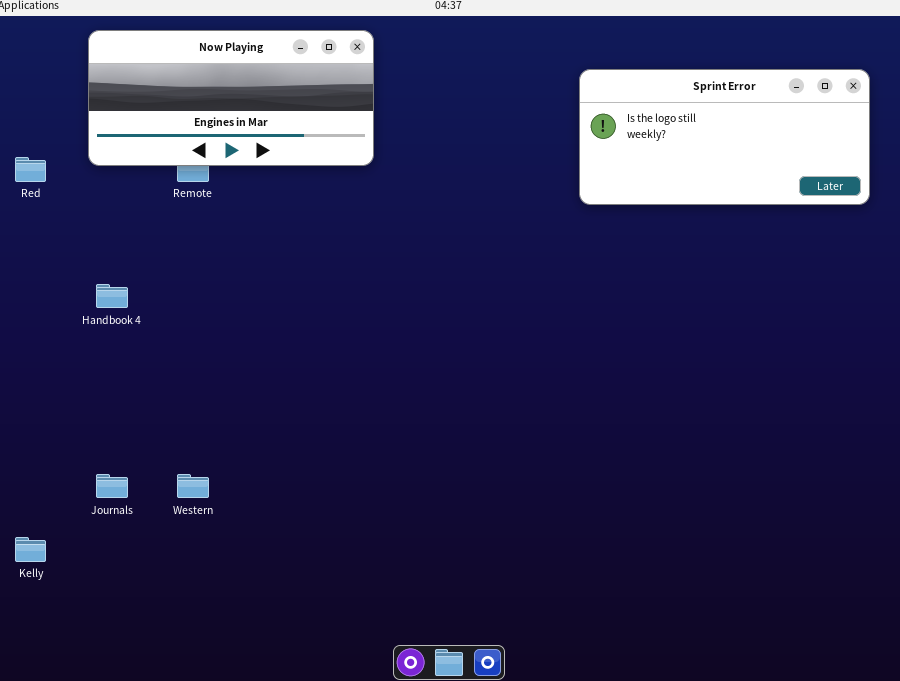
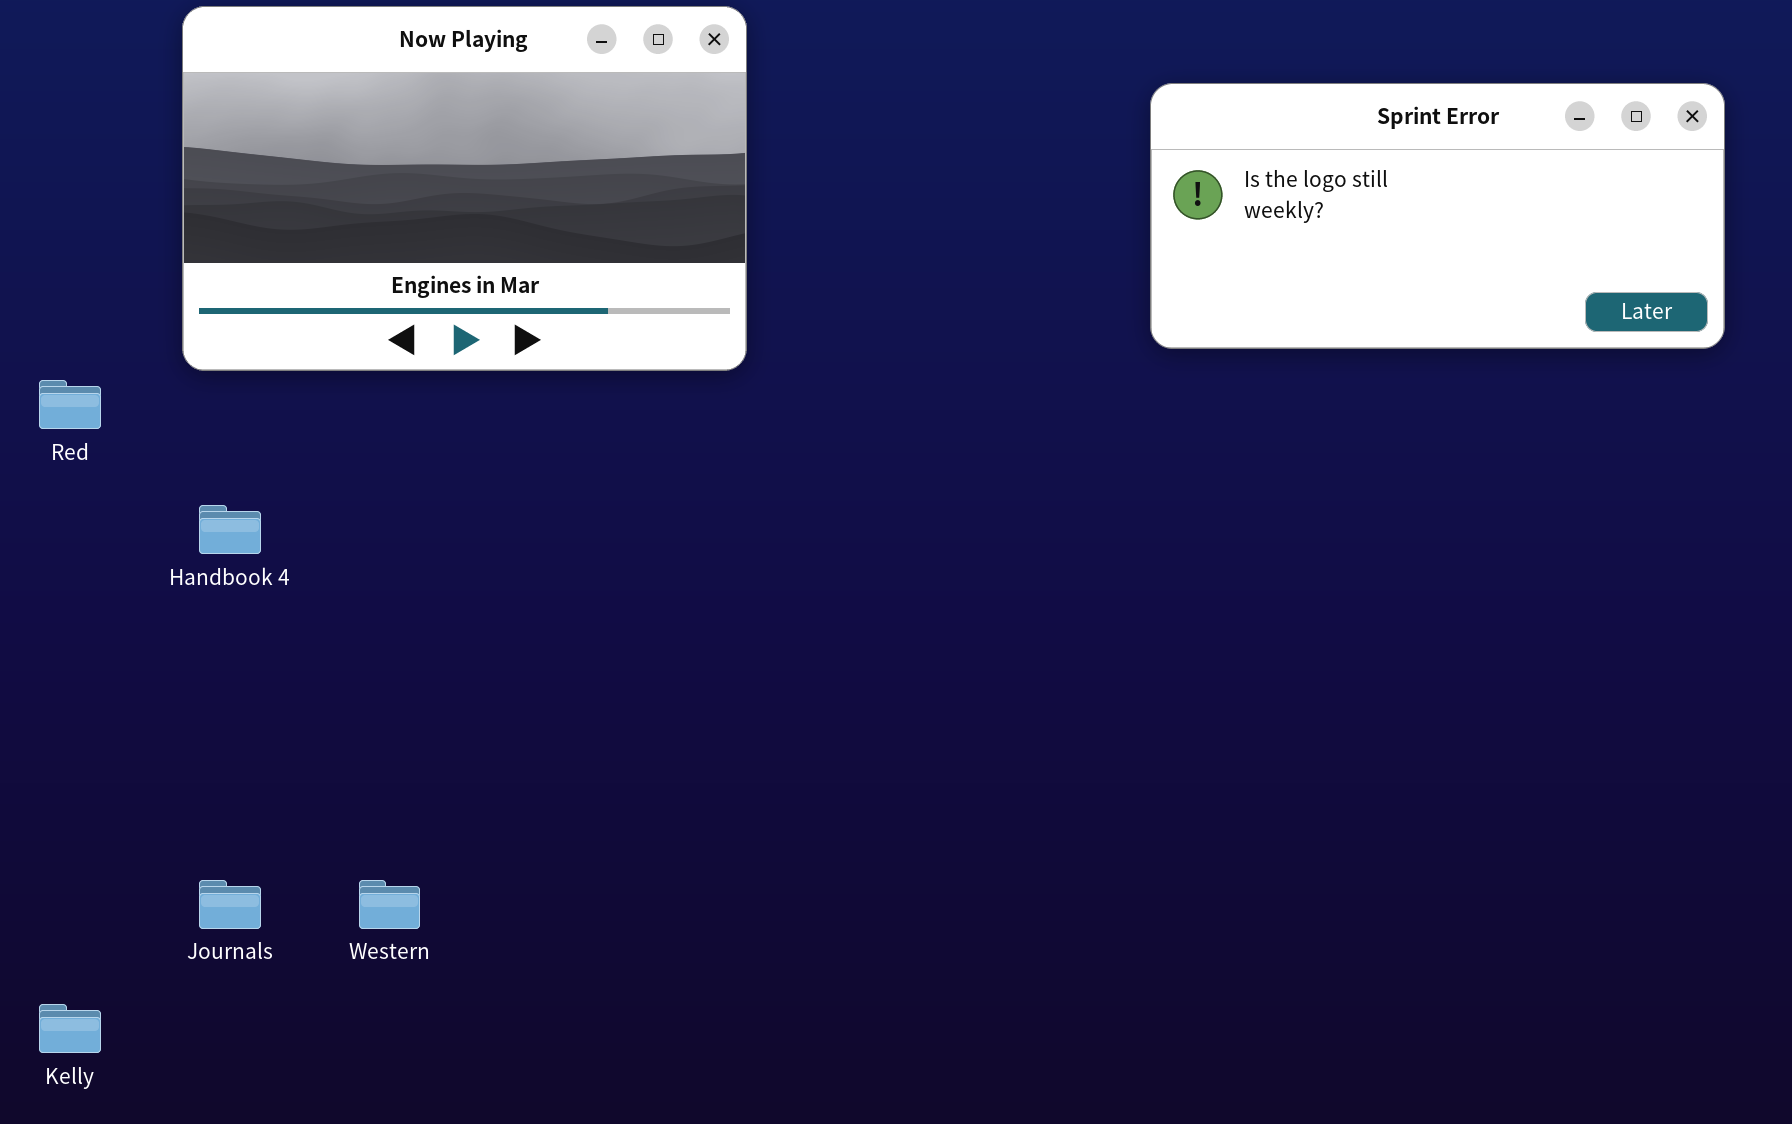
Now Playing: [88,30,374,166] -> [182,6,747,371], resized
Red: [15,157,46,182] -> [39,380,101,429], moved

